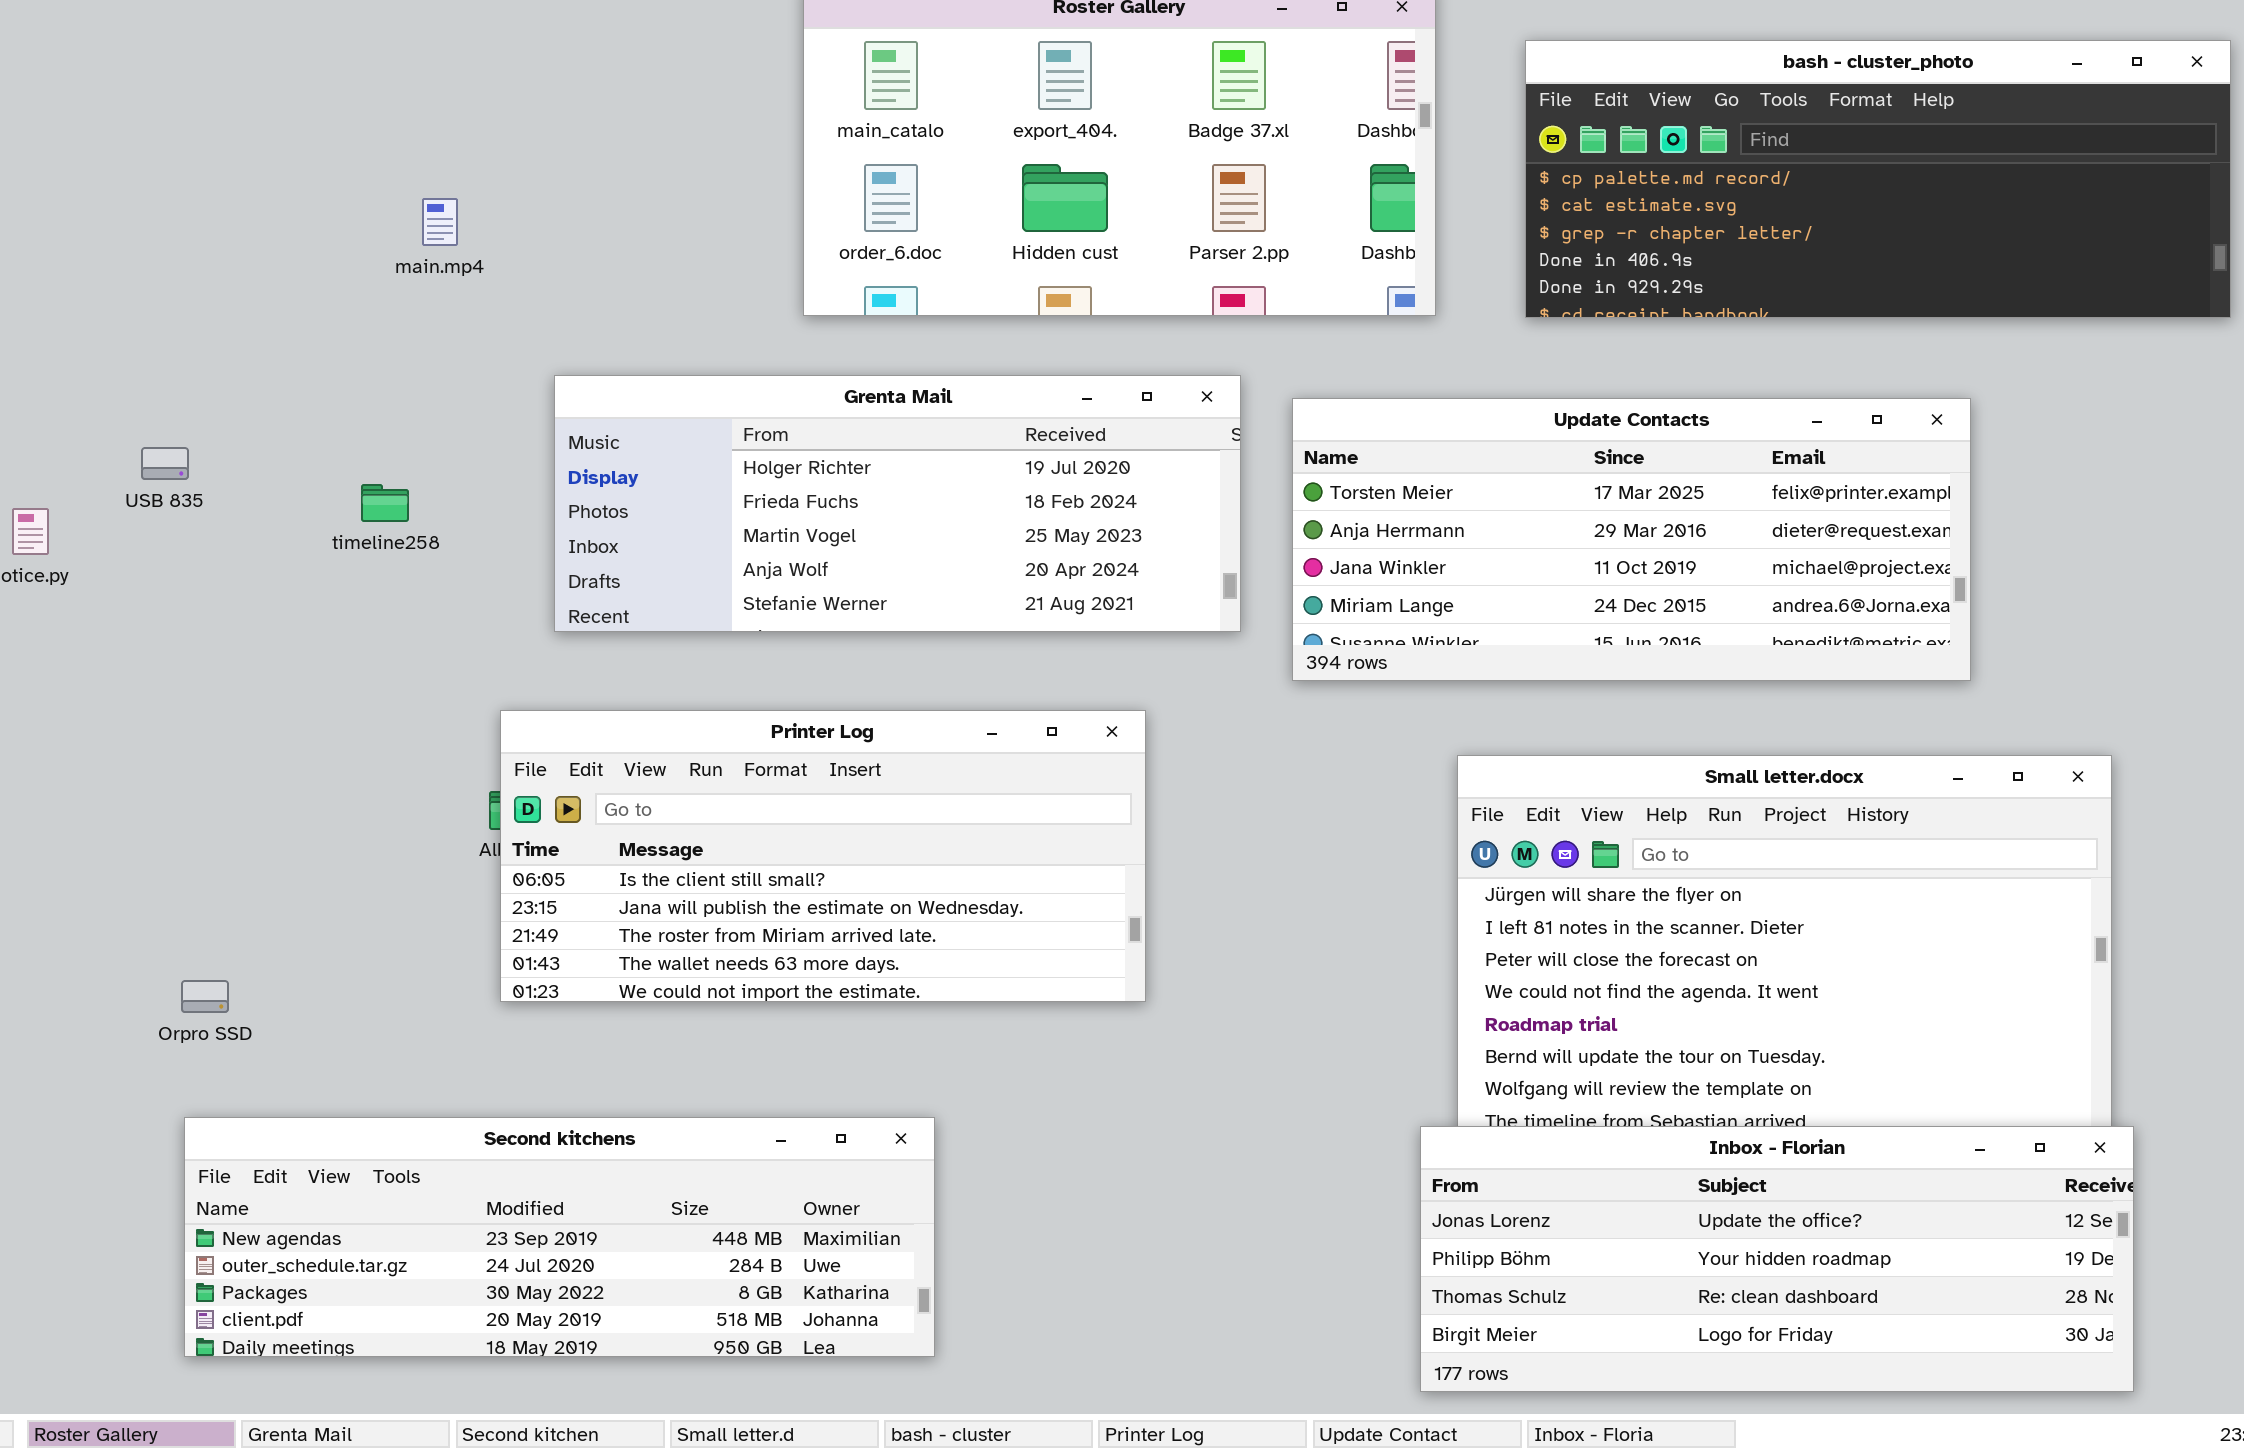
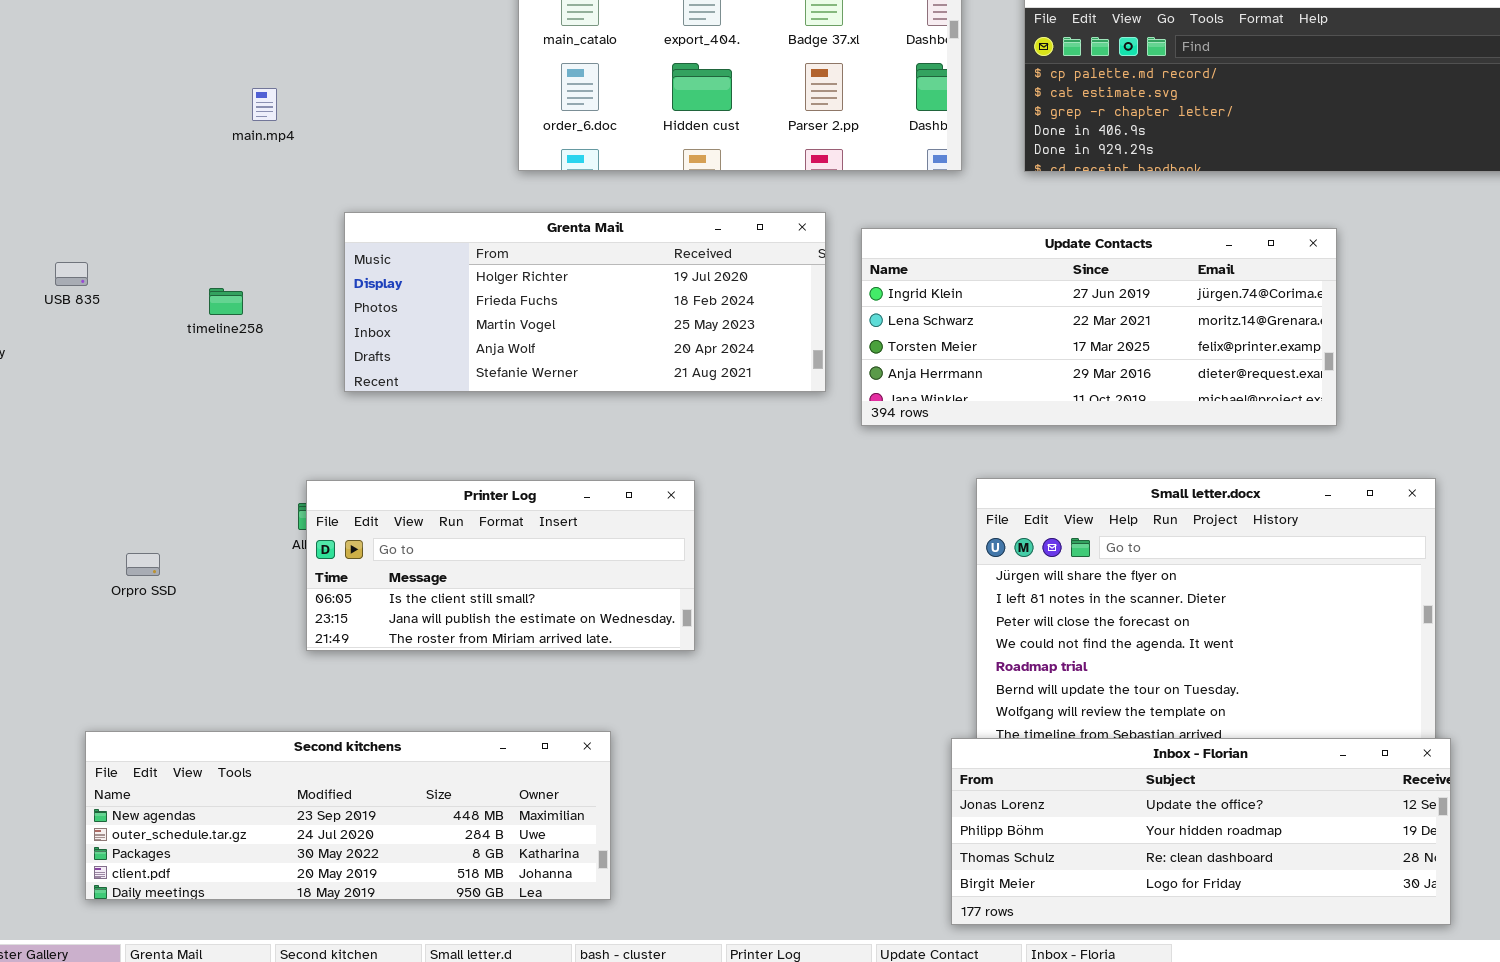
Update Contacts: [1292,398,1971,681] -> [861,228,1337,426], scrolled up 2 rows
Printer Log: [500,710,1146,1002] -> [306,480,695,651], resized
Orpro SSD: [181,980,229,1013] -> [126,553,160,576], moved

